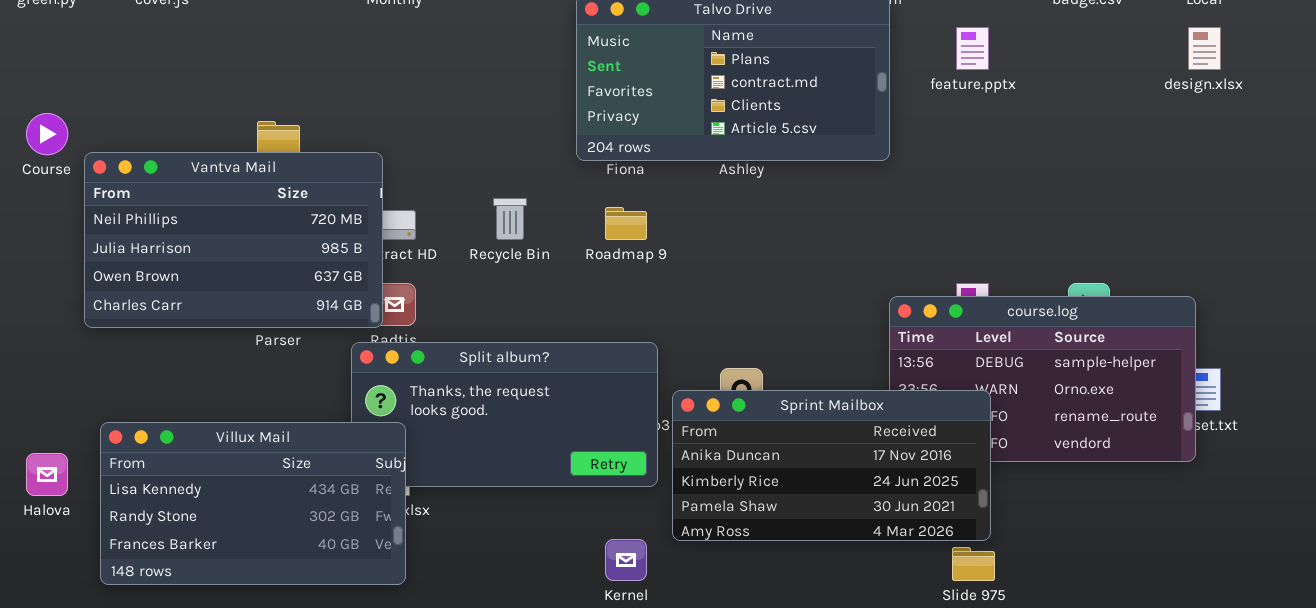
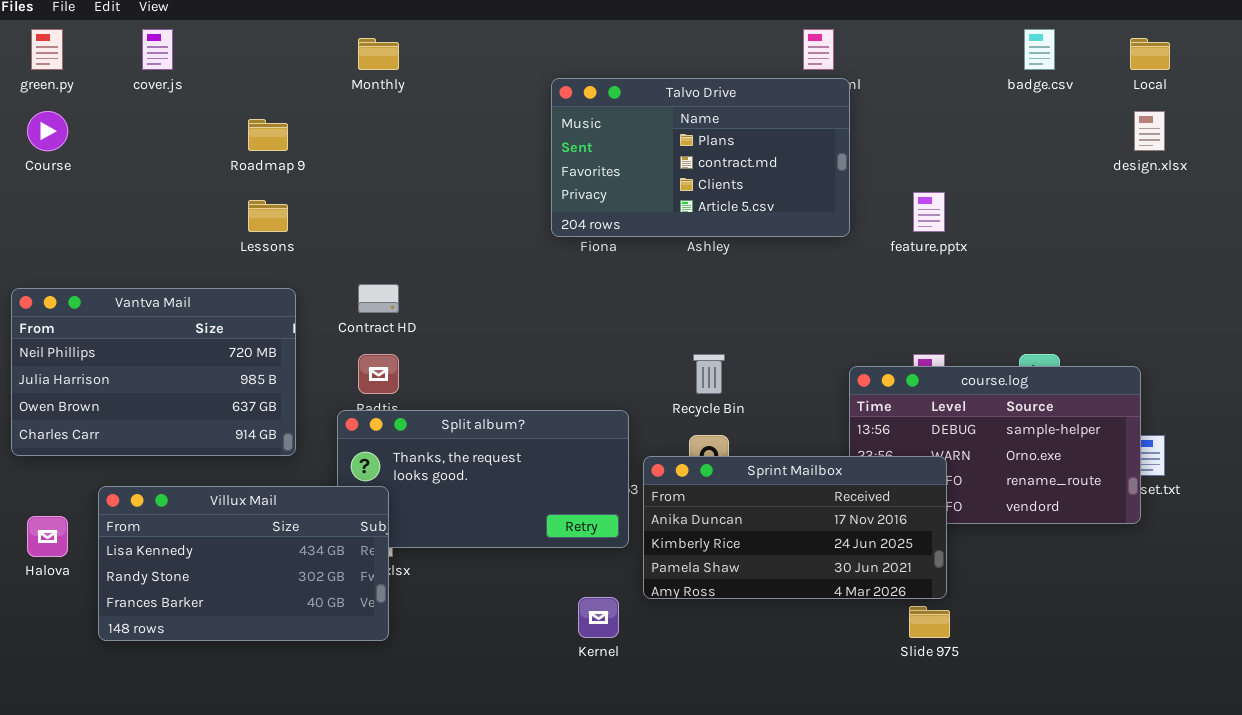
feature.pptx: [956,27,989,70] -> [913,192,945,232], moved
Course: [26,113,68,155] -> [27,111,68,151], moved
Vantva Mail: [84,152,383,328] -> [11,288,296,456], moved
Recycle Bin: [493,198,527,240] -> [693,354,725,394], moved
Roadmap 9: [605,207,647,240] -> [248,119,288,151], moved

